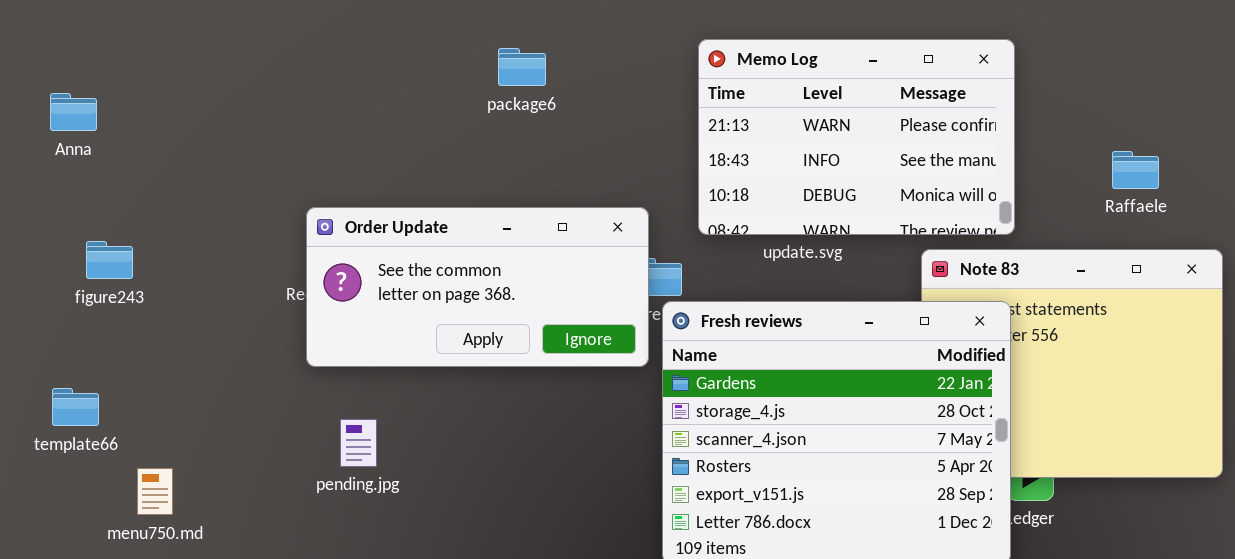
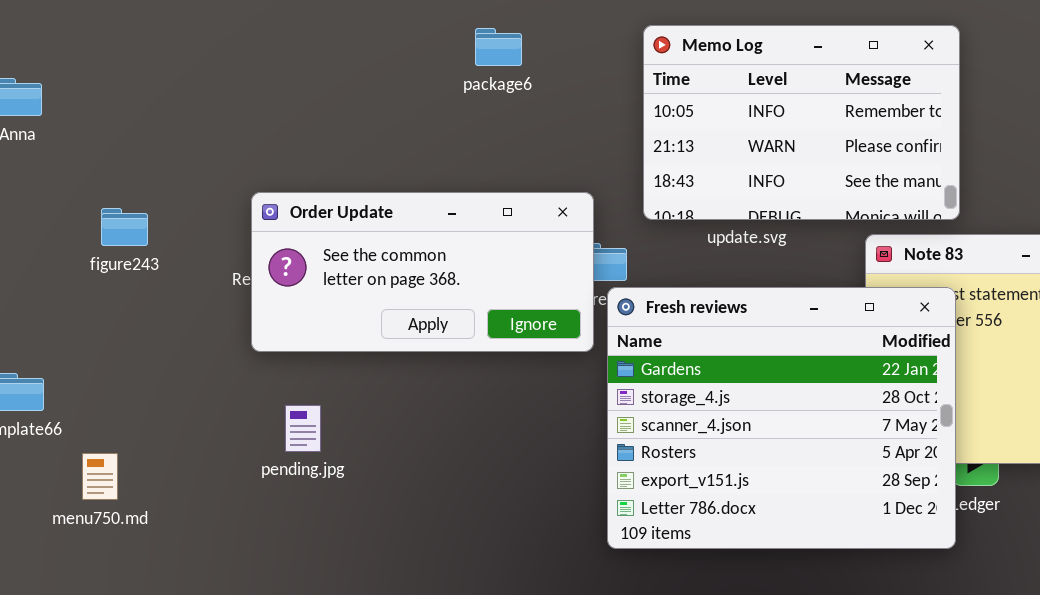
Memo Log: [698,39,1015,235] -> [643,25,960,220], scrolled up 1 row
package6: [498,48,546,86] -> [475,28,522,66], moved
figure243: [86,241,133,279] -> [101,208,148,246], moved

